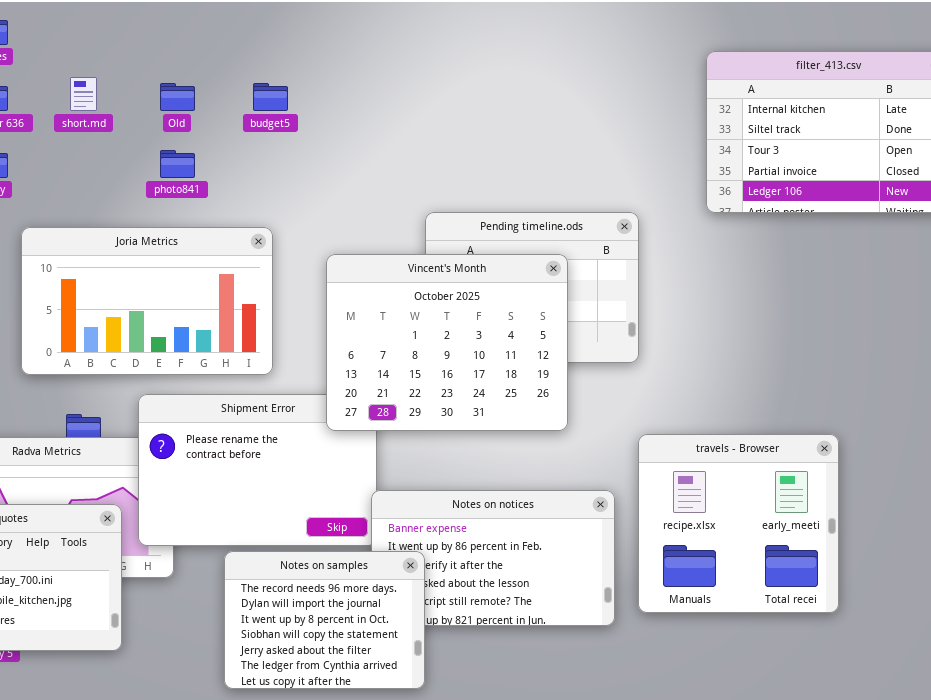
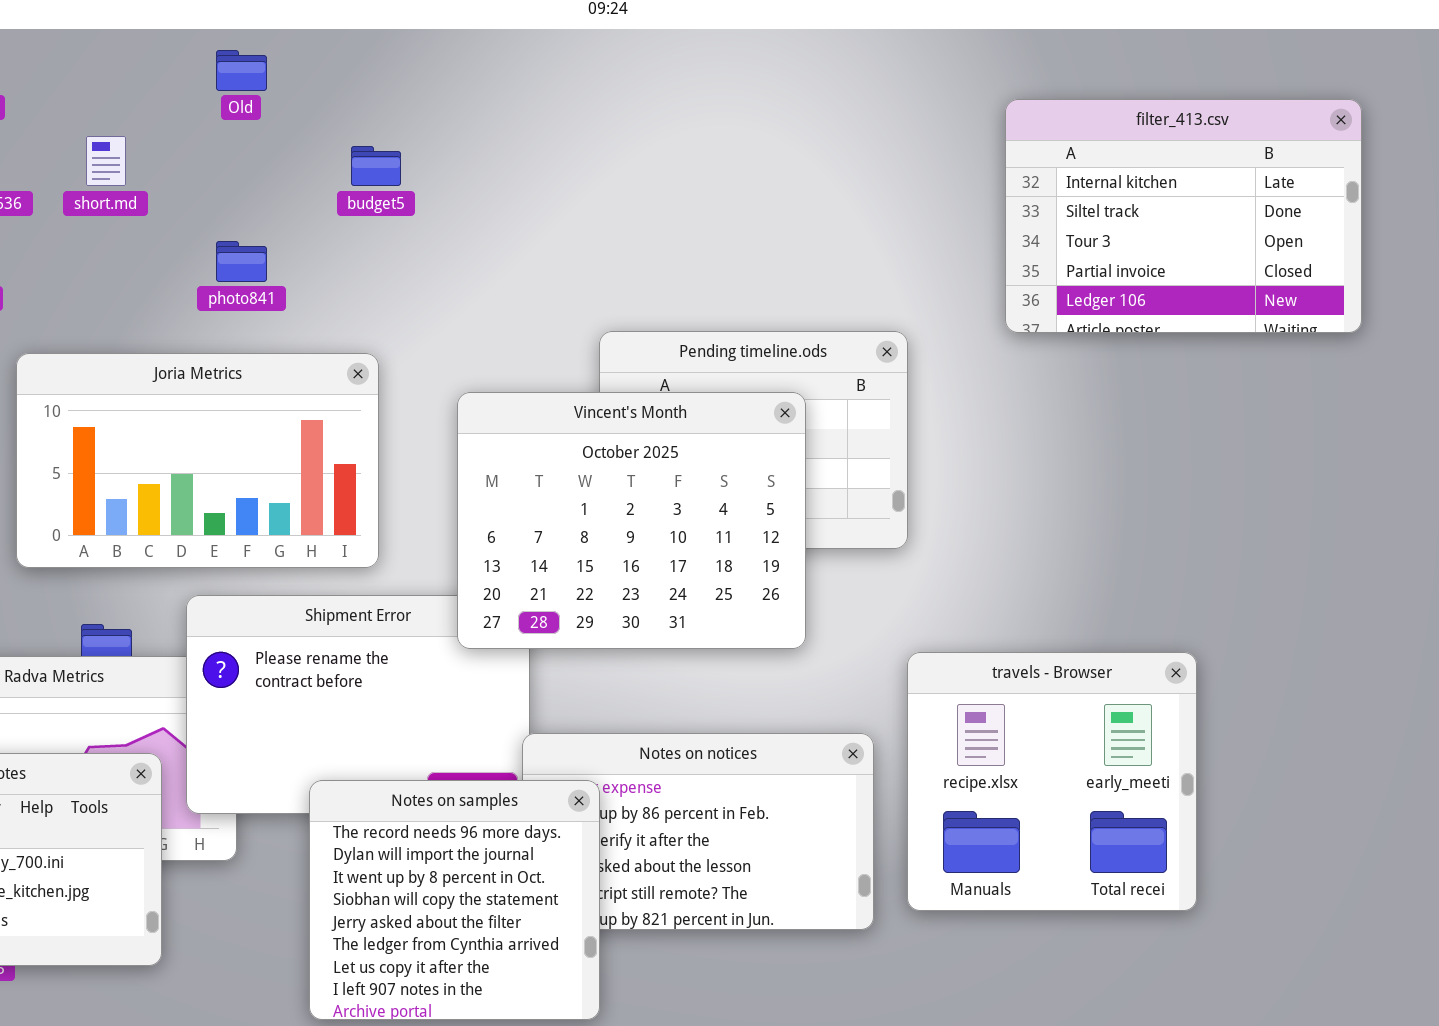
Old: [160,83,195,111] -> [216,50,267,91], moved
Notes on samples: [224,551,425,689] -> [309,780,600,1020], resized

